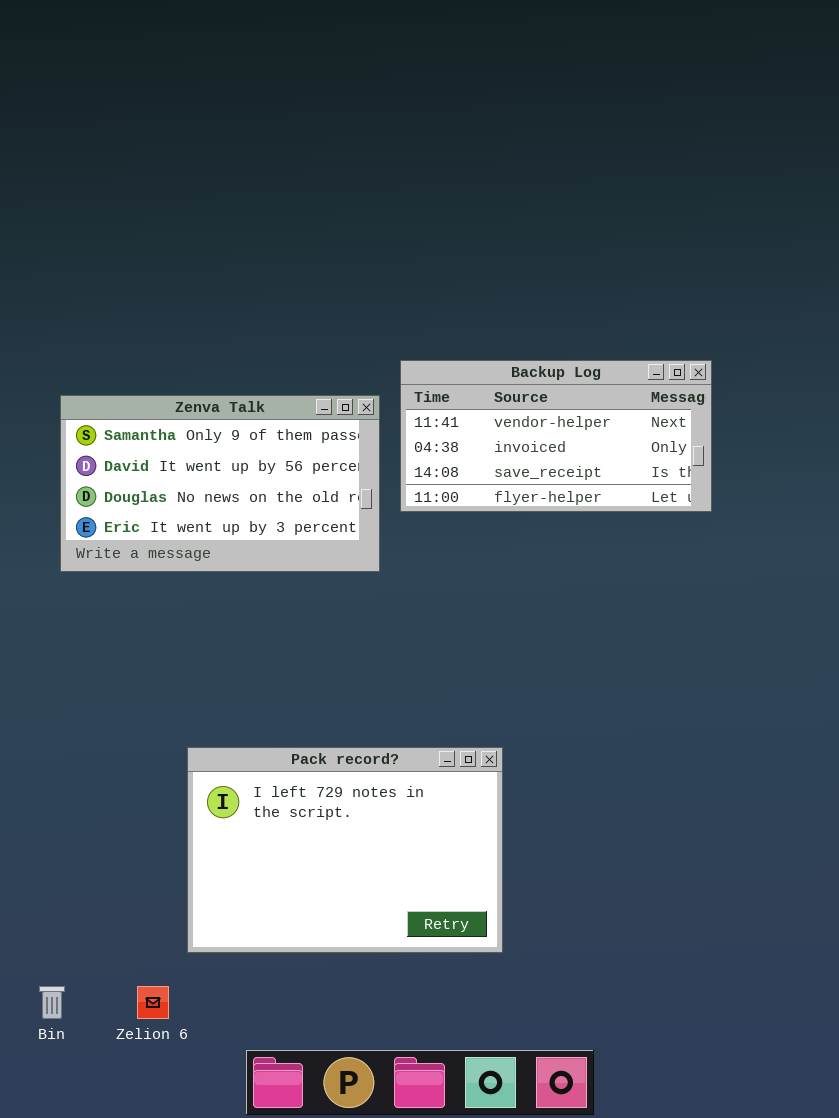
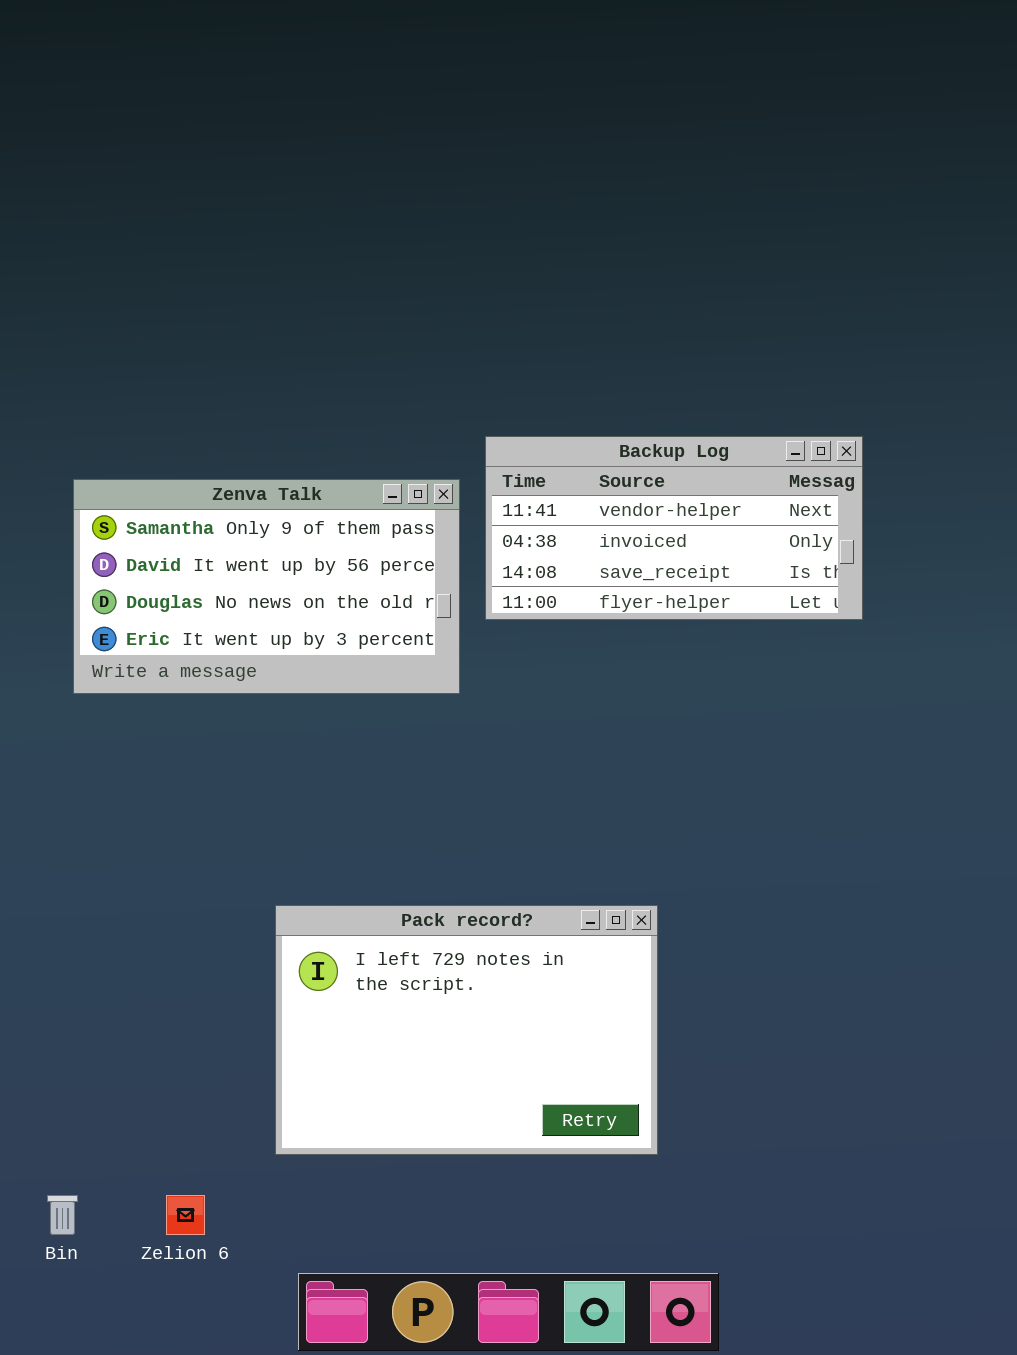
Pack record?: [187,747,503,953] -> [275,905,658,1155], moved

